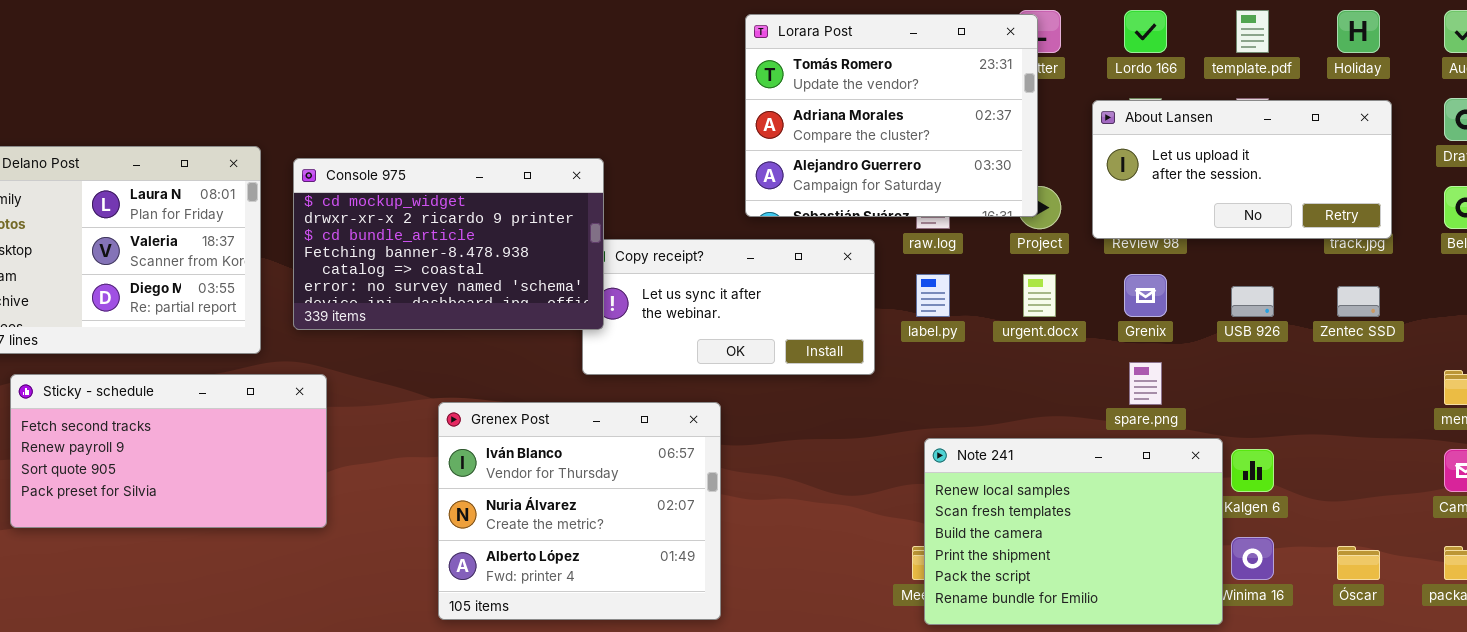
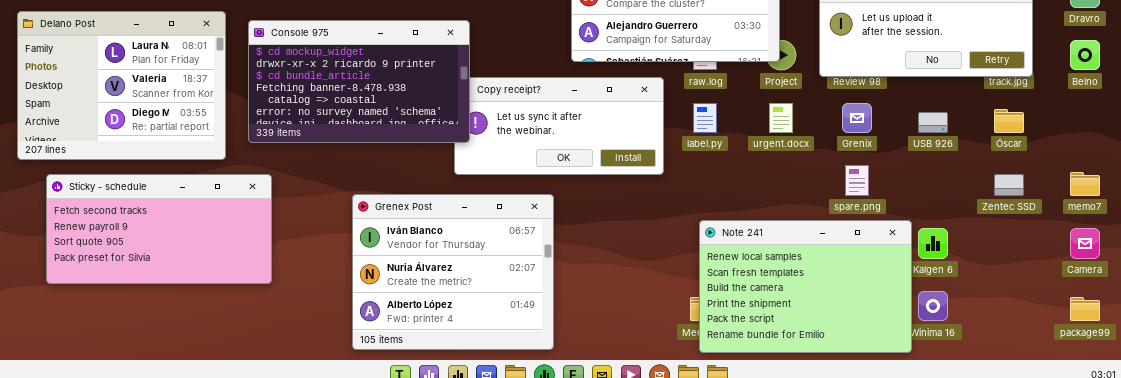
Zentec SSD: [1337,286,1380,317] -> [994,174,1024,196], moved
Óscar: [1337,546,1380,580] -> [994,109,1024,133], moved

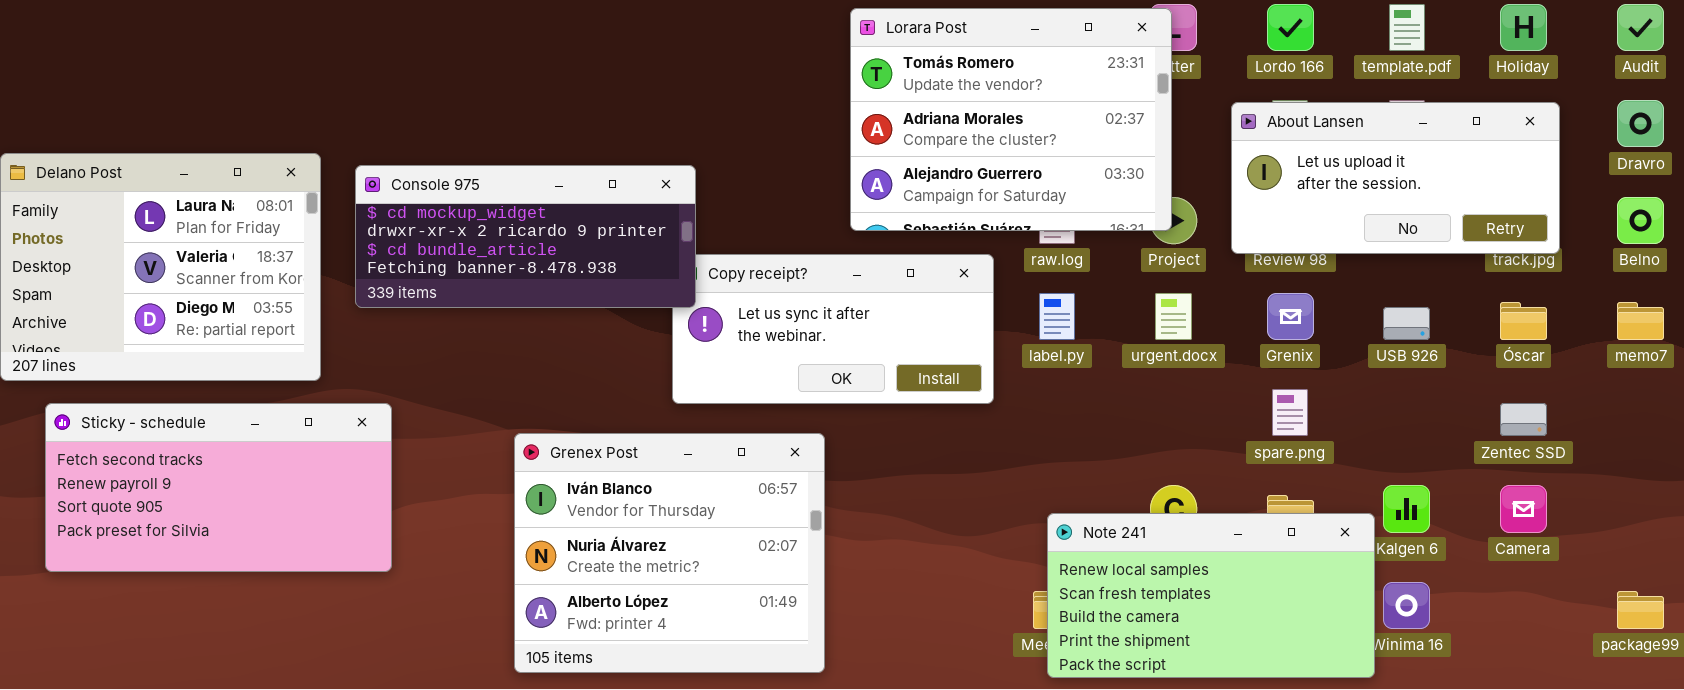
Console 975: [248,20,470,143] -> [355,165,696,308], resized
memo7: [1070,172,1100,196] -> [1617,302,1664,340], moved
Note 241: [699,220,912,353] -> [1047,513,1375,678], resized
Camera: [1070,228,1100,259] -> [1500,485,1547,533], moved

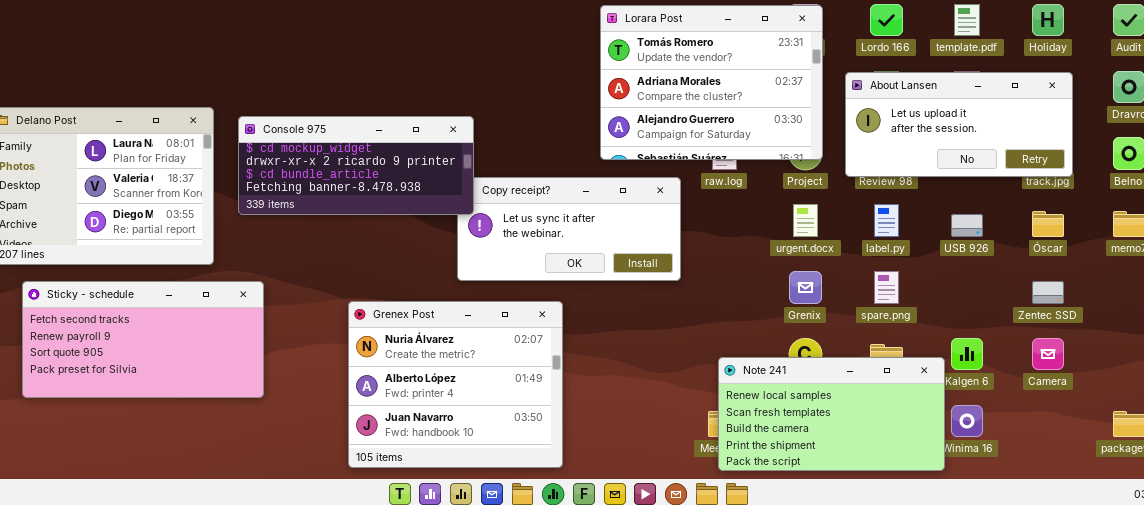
Lorara Post: [850,8,1172,231] -> [600,5,823,160], moved
label.py: [1039,293,1075,340] -> [874,204,899,237], moved
Grenix: [1267,293,1314,340] -> [789,271,822,304], moved
Grenex Post: [514,433,825,673] -> [348,301,563,468], scrolled down 1 row

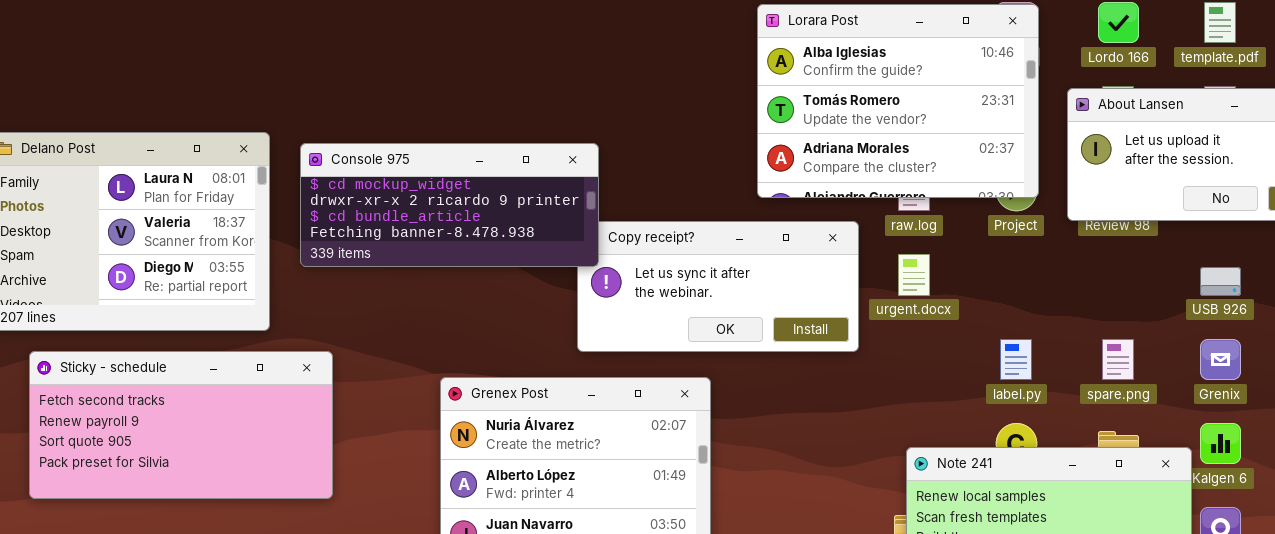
Lorara Post: [600,5,823,160] -> [757,4,1039,198], scrolled up 1 row
urgent.docx: [793,204,818,237] -> [898,254,930,296], moved
label.py: [874,204,899,237] -> [1000,339,1032,380], moved
Grenix: [789,271,822,304] -> [1200,339,1241,380], moved

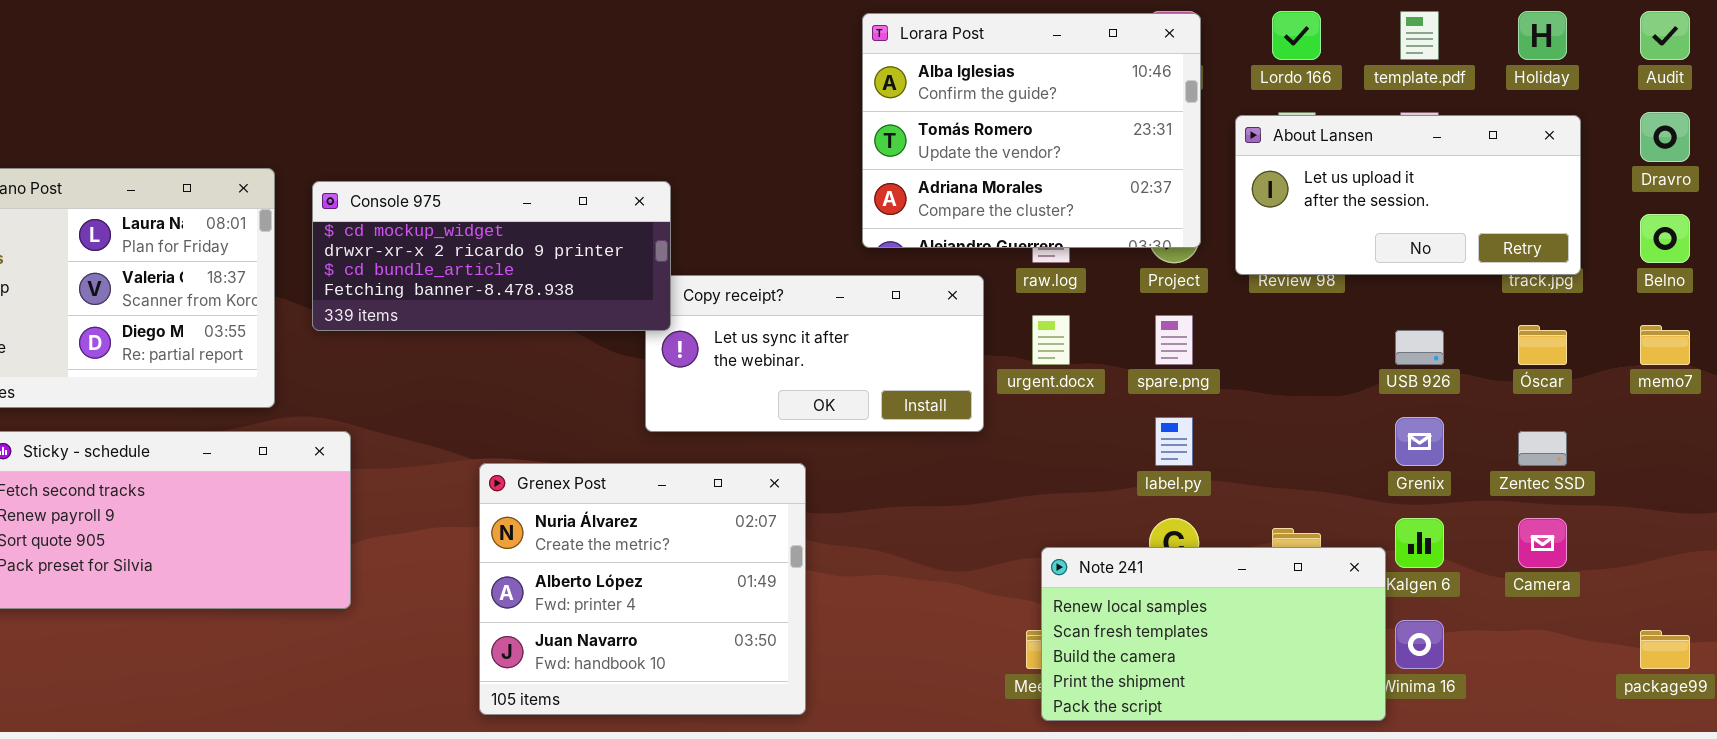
spare.png: [1102,339,1134,380] -> [1155,315,1193,365], moved

